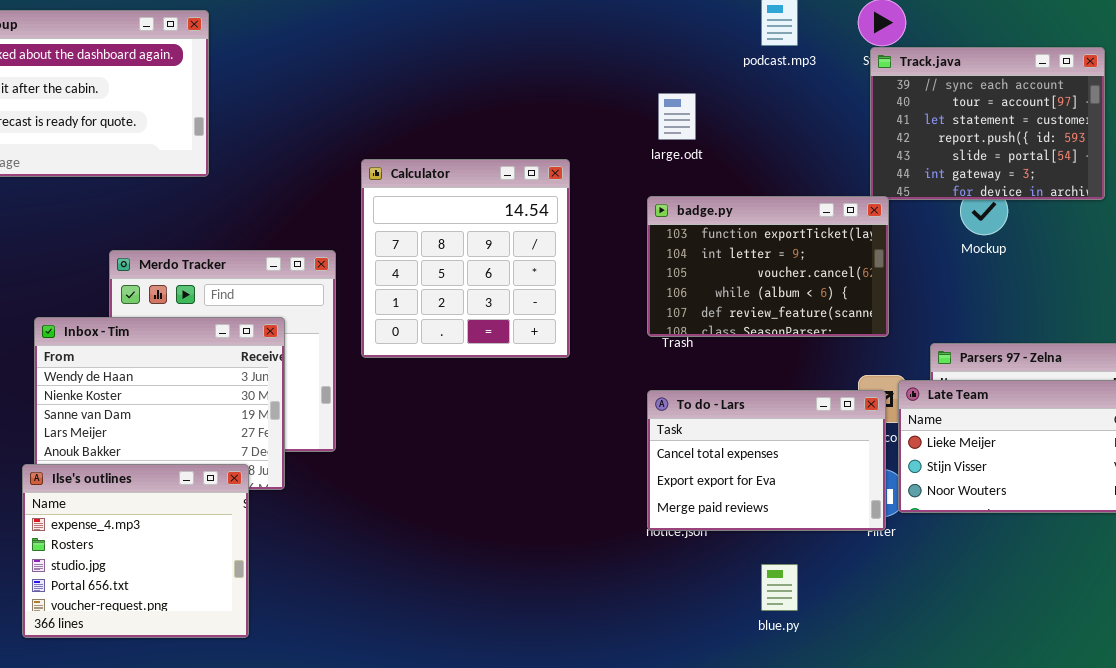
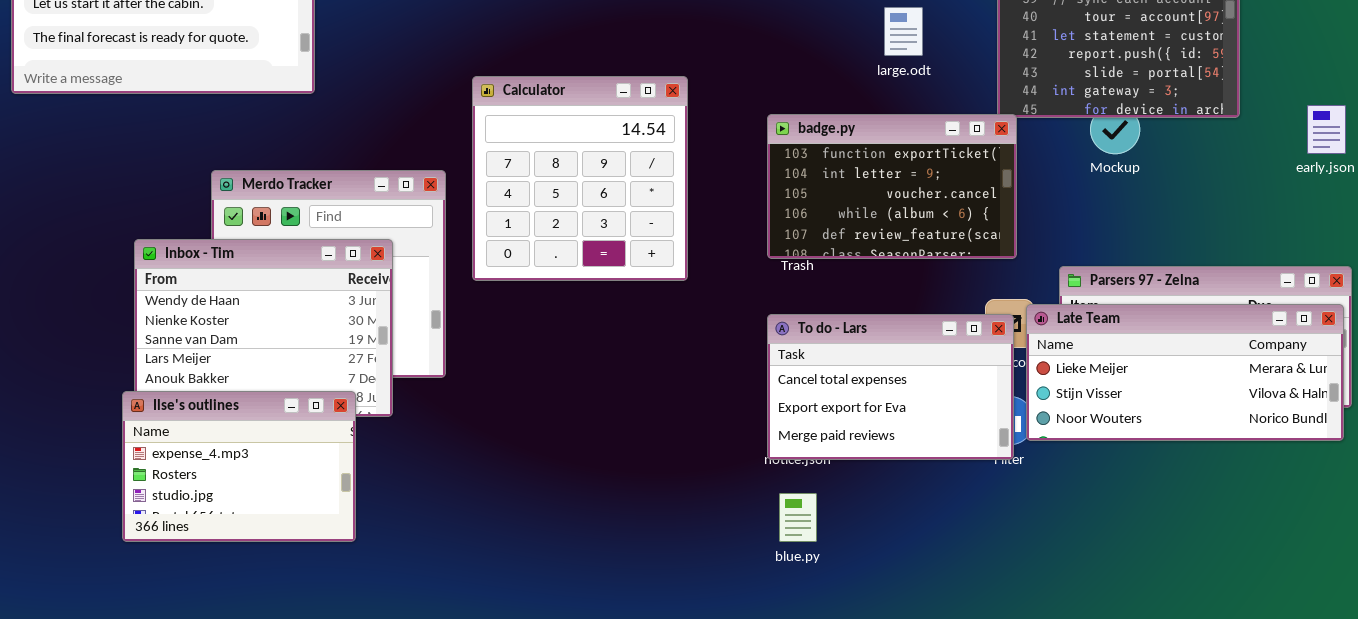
large.odt: [658,93,696,140] -> [884,7,923,56], moved
Ilse's outlines: [22,464,249,638] -> [122,391,356,542], resized
blue.py: [761,564,798,611] -> [779,493,817,542], moved

